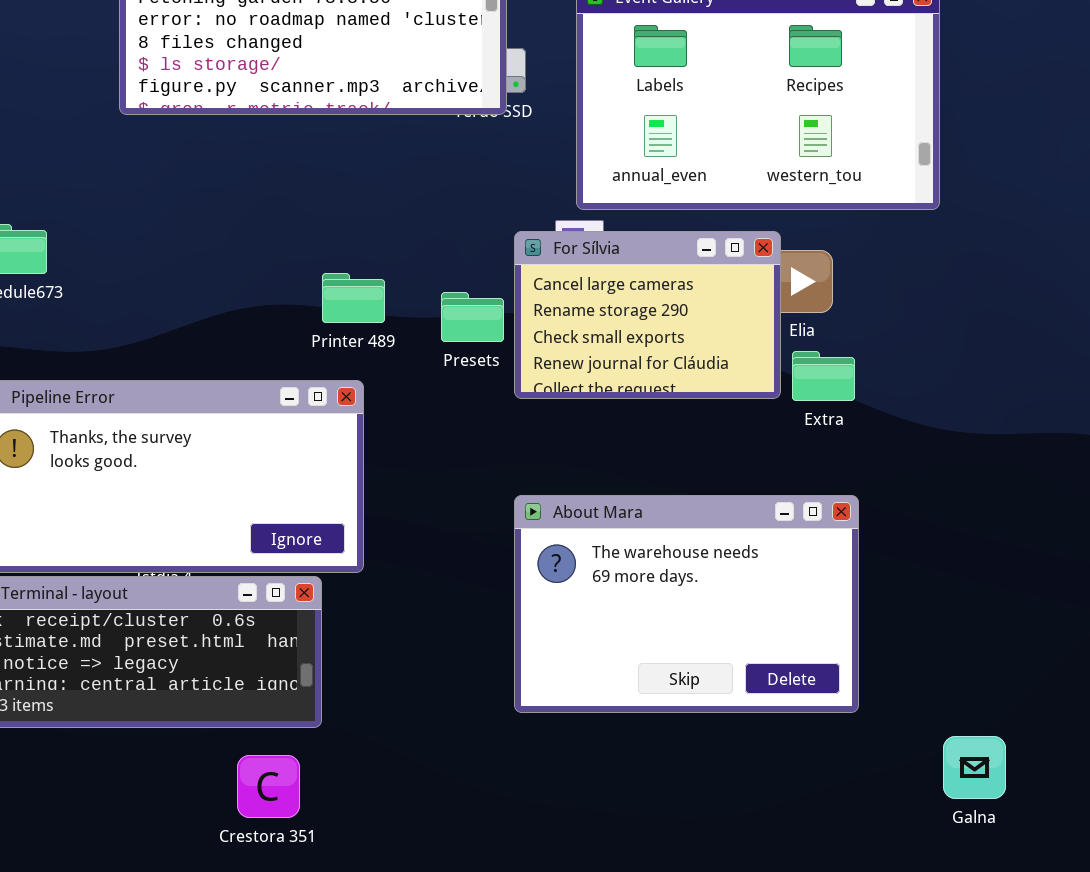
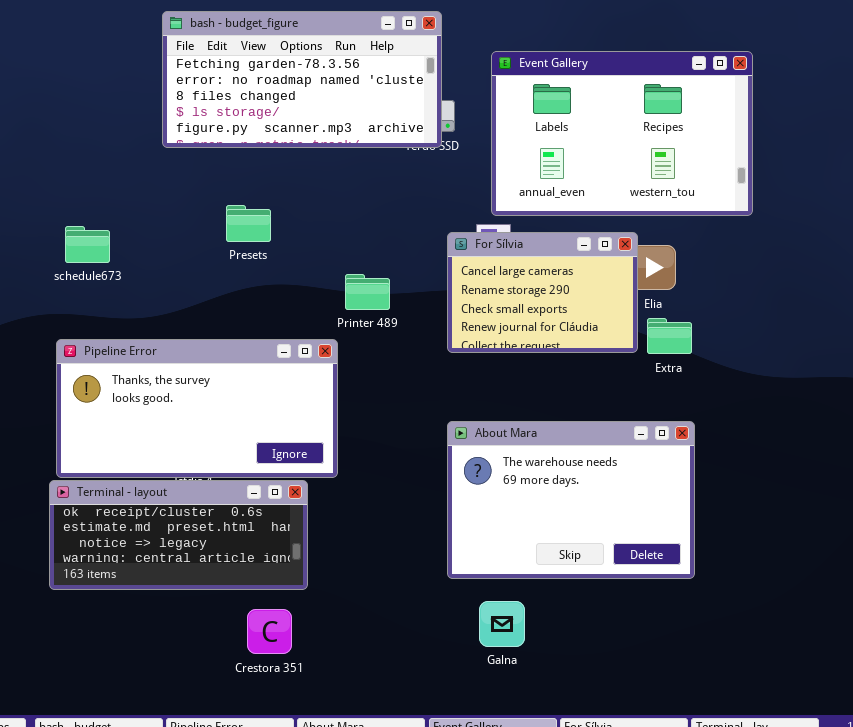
Printer 489: [322,273,385,323] -> [345,274,390,310], moved
Presets: [441,292,504,342] -> [226,205,271,242], moved
Galna: [943,736,1006,799] -> [479,601,525,647], moved

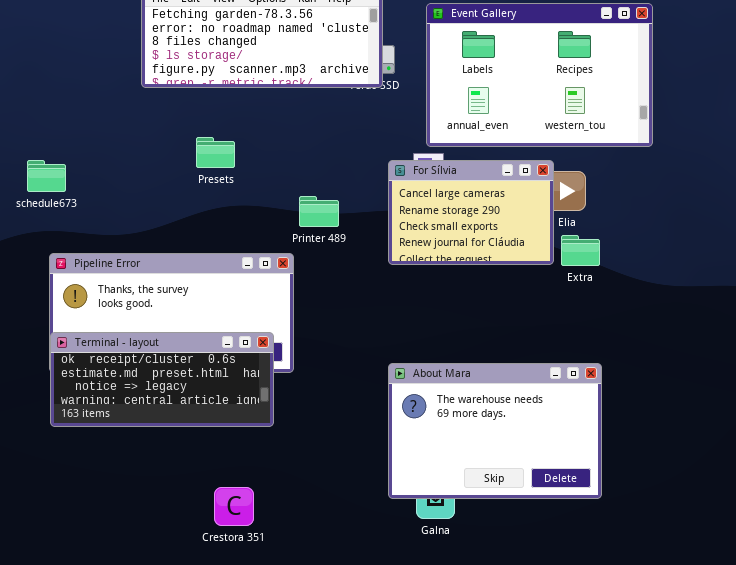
schedule673: [65,226,110,263] -> [27,160,66,192], moved
About Mara: [447,421,695,579] -> [388,363,602,499], moved
Terminal - layout: [49,480,308,590] -> [50,332,274,427], moved

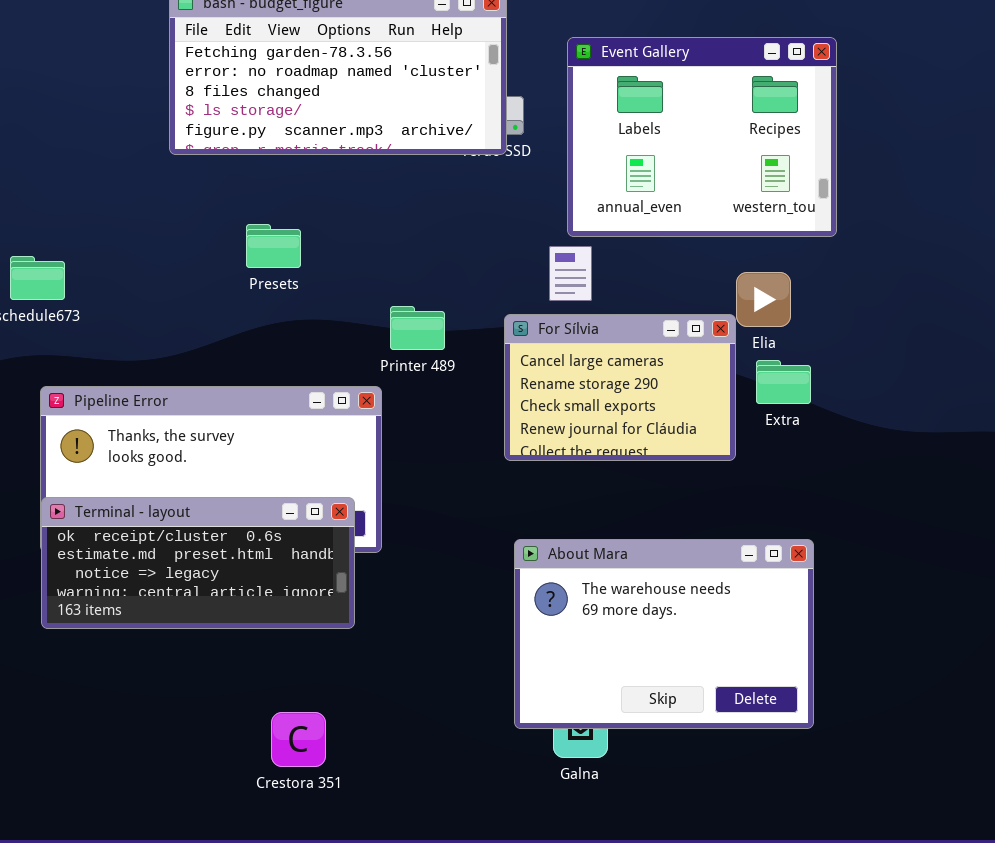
Event Gallery: [426,3,653,147] -> [567,37,837,237], resized
For Sílvia: [388,160,554,265] -> [504,314,736,461], moved

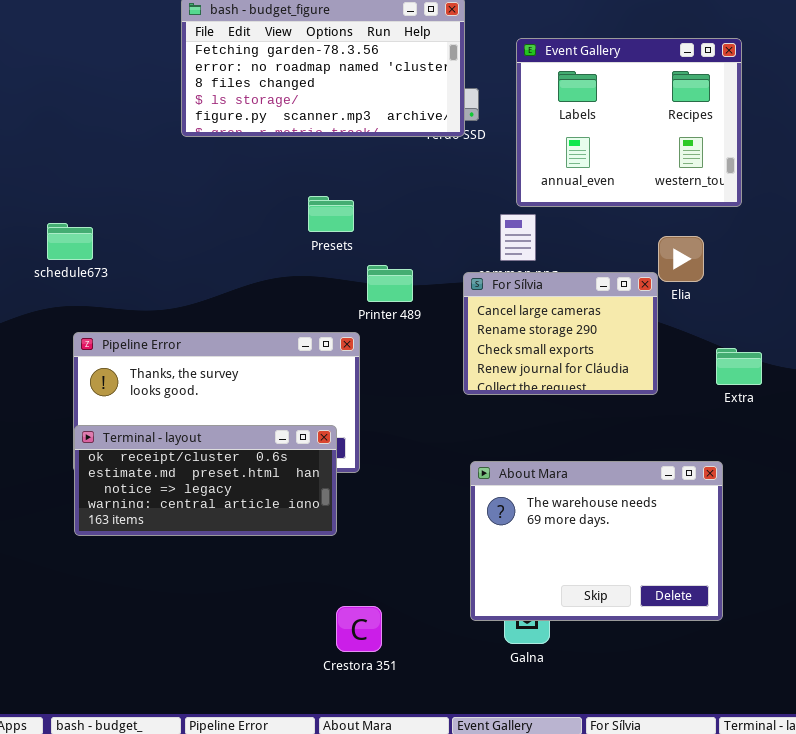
Presets: [246,224,301,268] -> [308,196,354,232], moved
Extra: [756,360,811,404] -> [716,348,762,385], moved
Crestora 351: [271,712,326,767] -> [336,606,382,652], moved

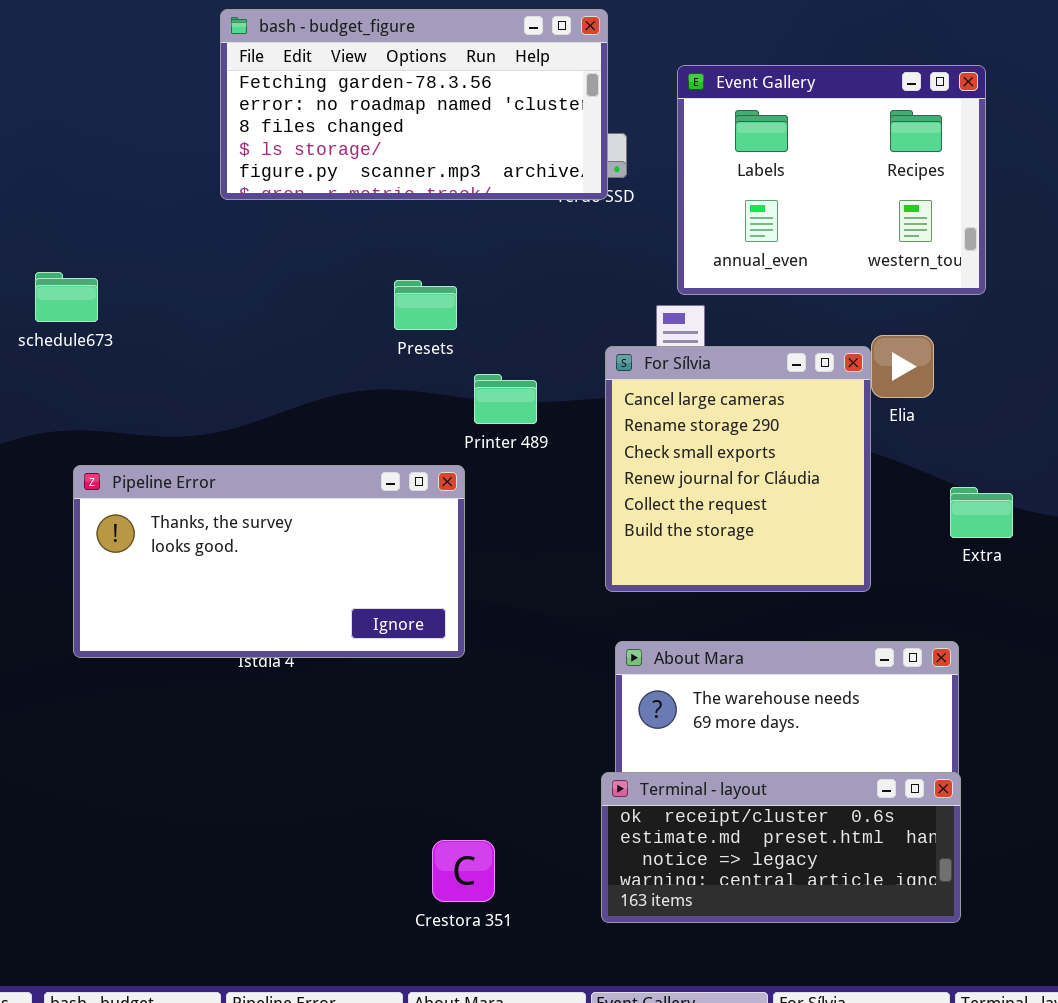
schedule673: [47,223,93,260] -> [35,272,98,322], moved
For Sílvia: [463,272,658,395] -> [605,346,871,592], moved, resized
Terminal - layout: [74,425,337,536] -> [601,772,961,923], moved

